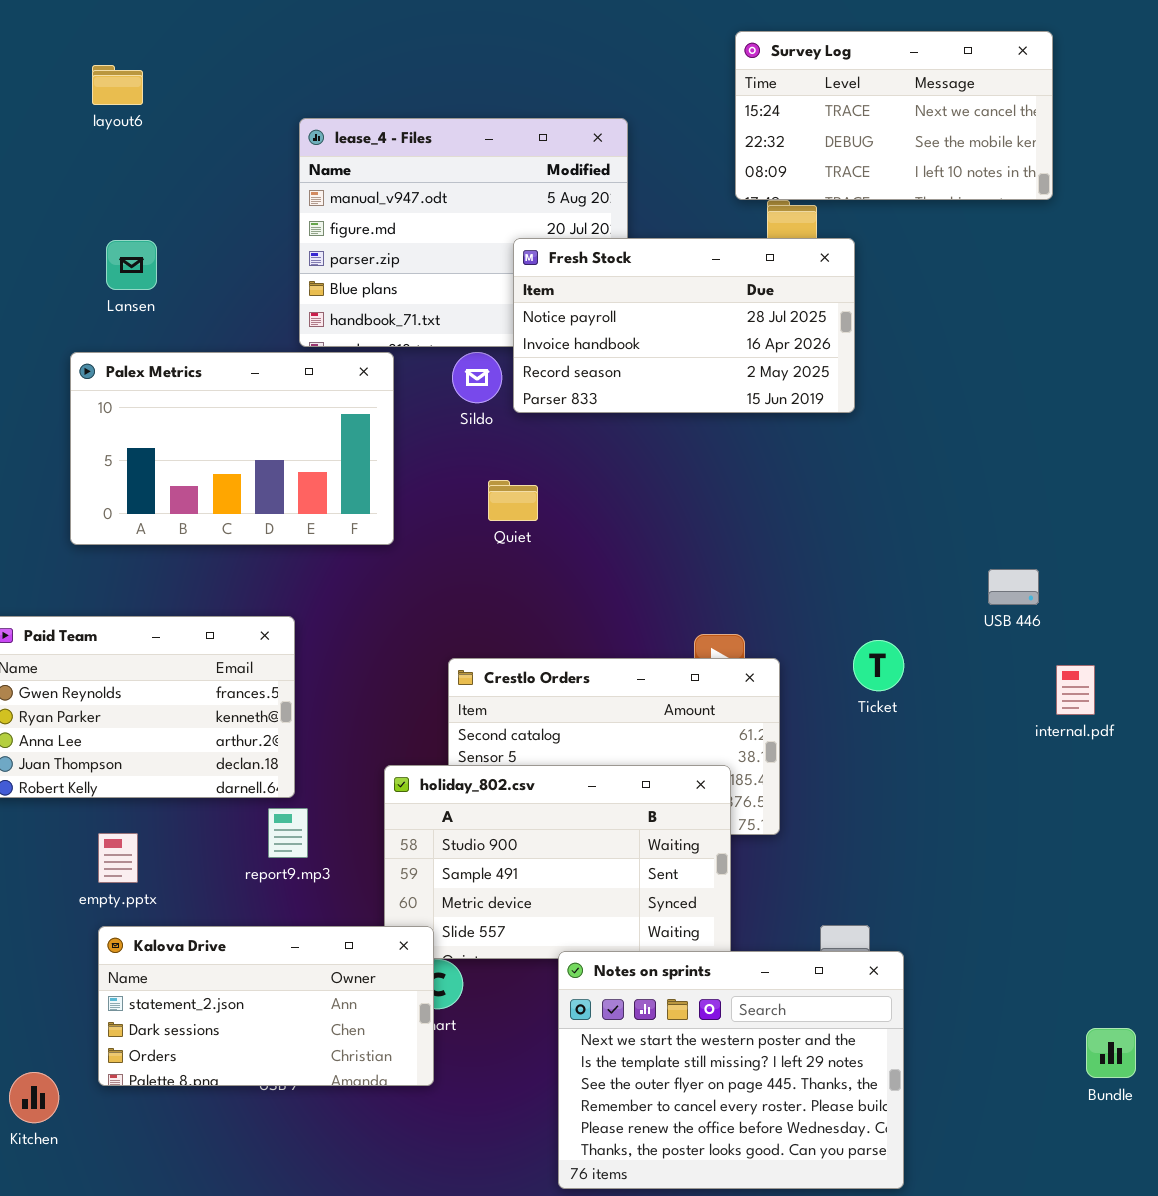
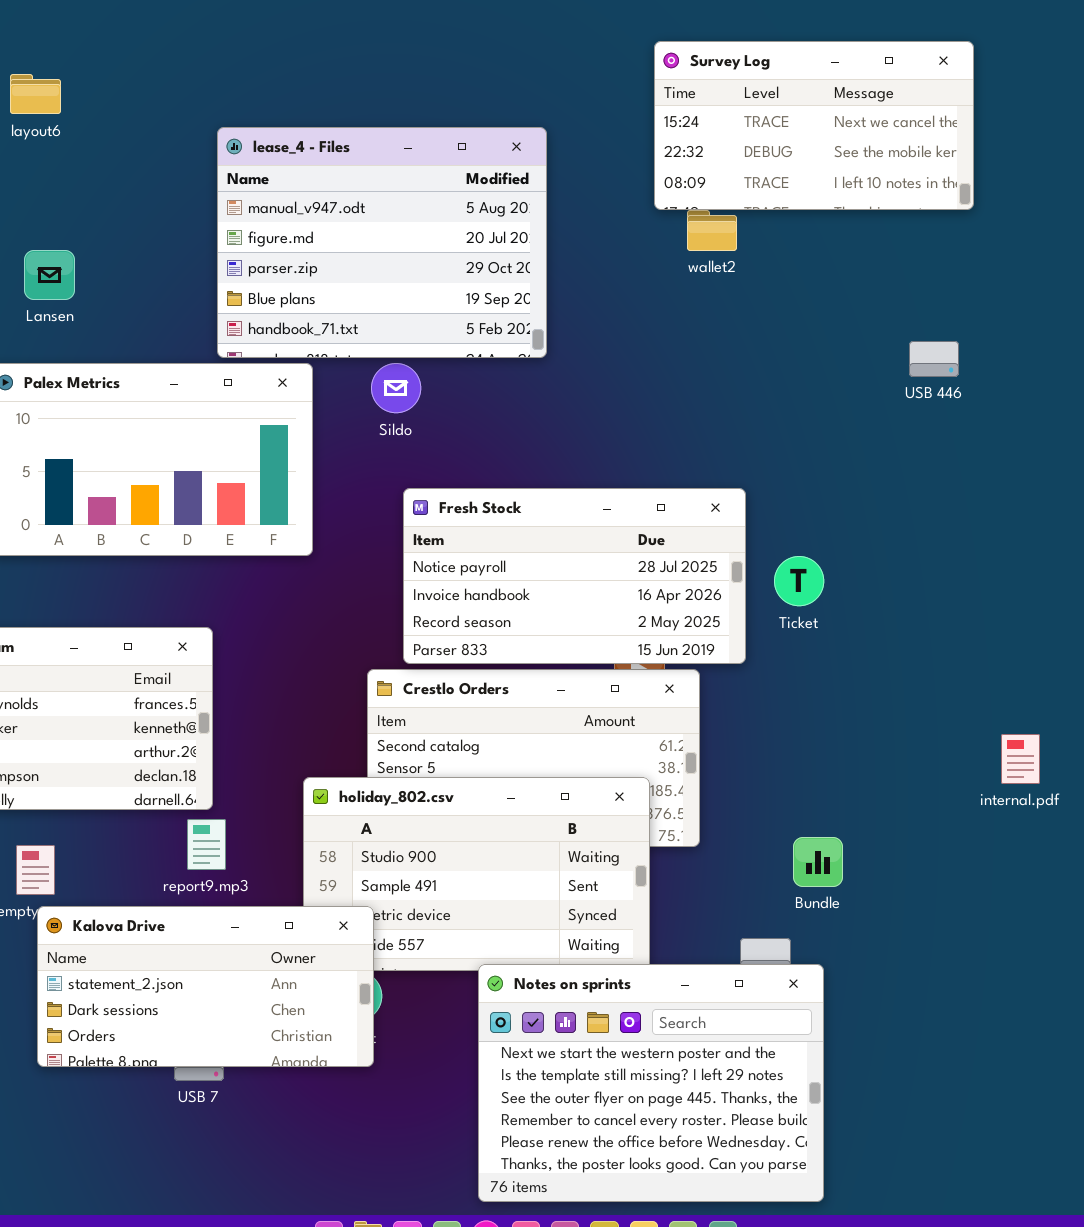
Fresh Stock: [513,238,855,413] -> [403,488,746,664], moved
USB 446: [988,569,1039,605] -> [909,341,959,377], moved
Ticket: [853,640,904,691] -> [774,556,824,606], moved
internal.pdf: [1056,665,1095,715] -> [1001,734,1040,784], moved
Kalova Drive: [98,926,434,1086] -> [37,906,374,1067], moved
Bundle: [1086,1028,1136,1078] -> [793,837,843,887], moved

